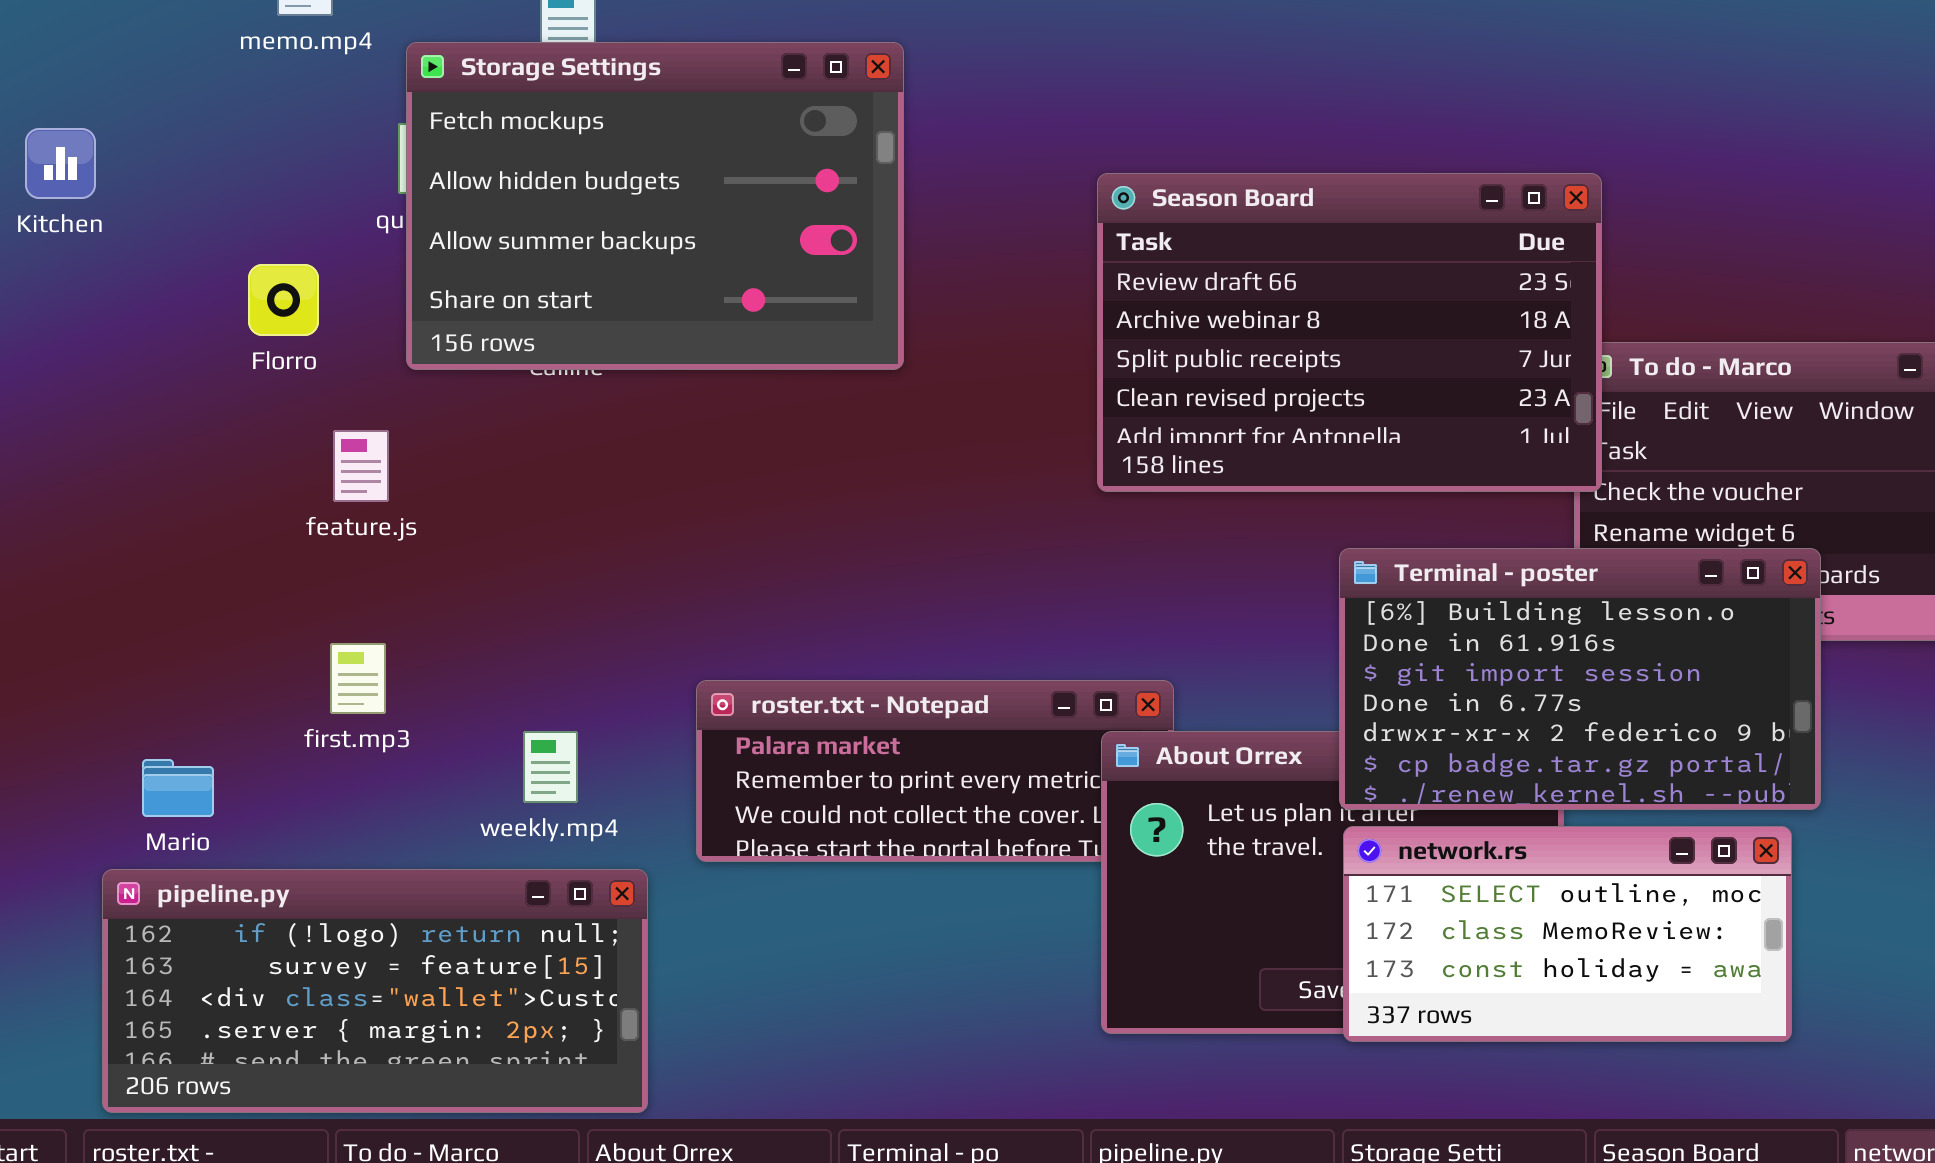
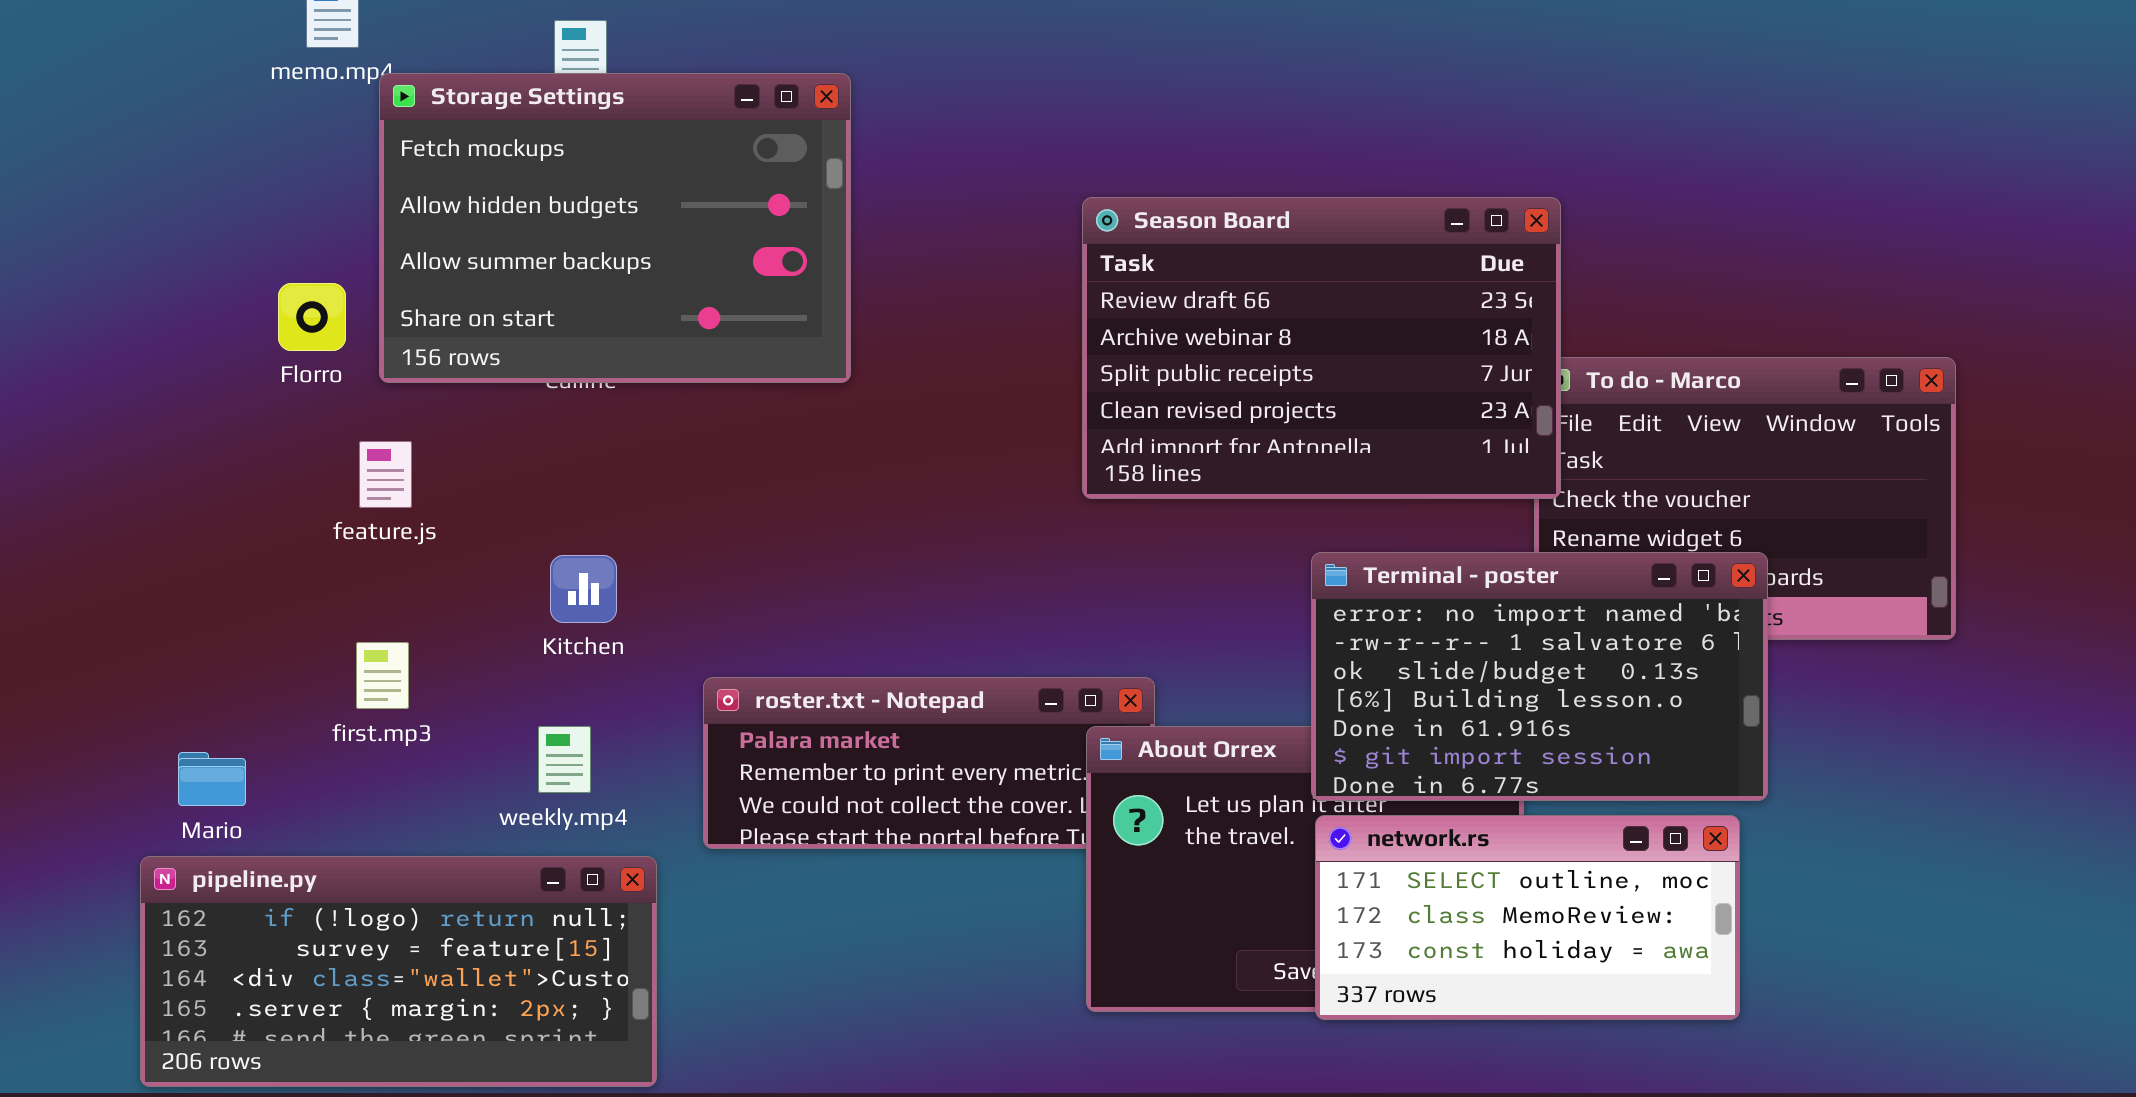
Storage Settings: [406,42,904,370] -> [379,73,851,383], moved
Kitchen: [25,128,96,199] -> [550,555,617,623], moved
Terminal - poster: [1339,548,1821,810] -> [1311,552,1768,801], scrolled up 3 rows

